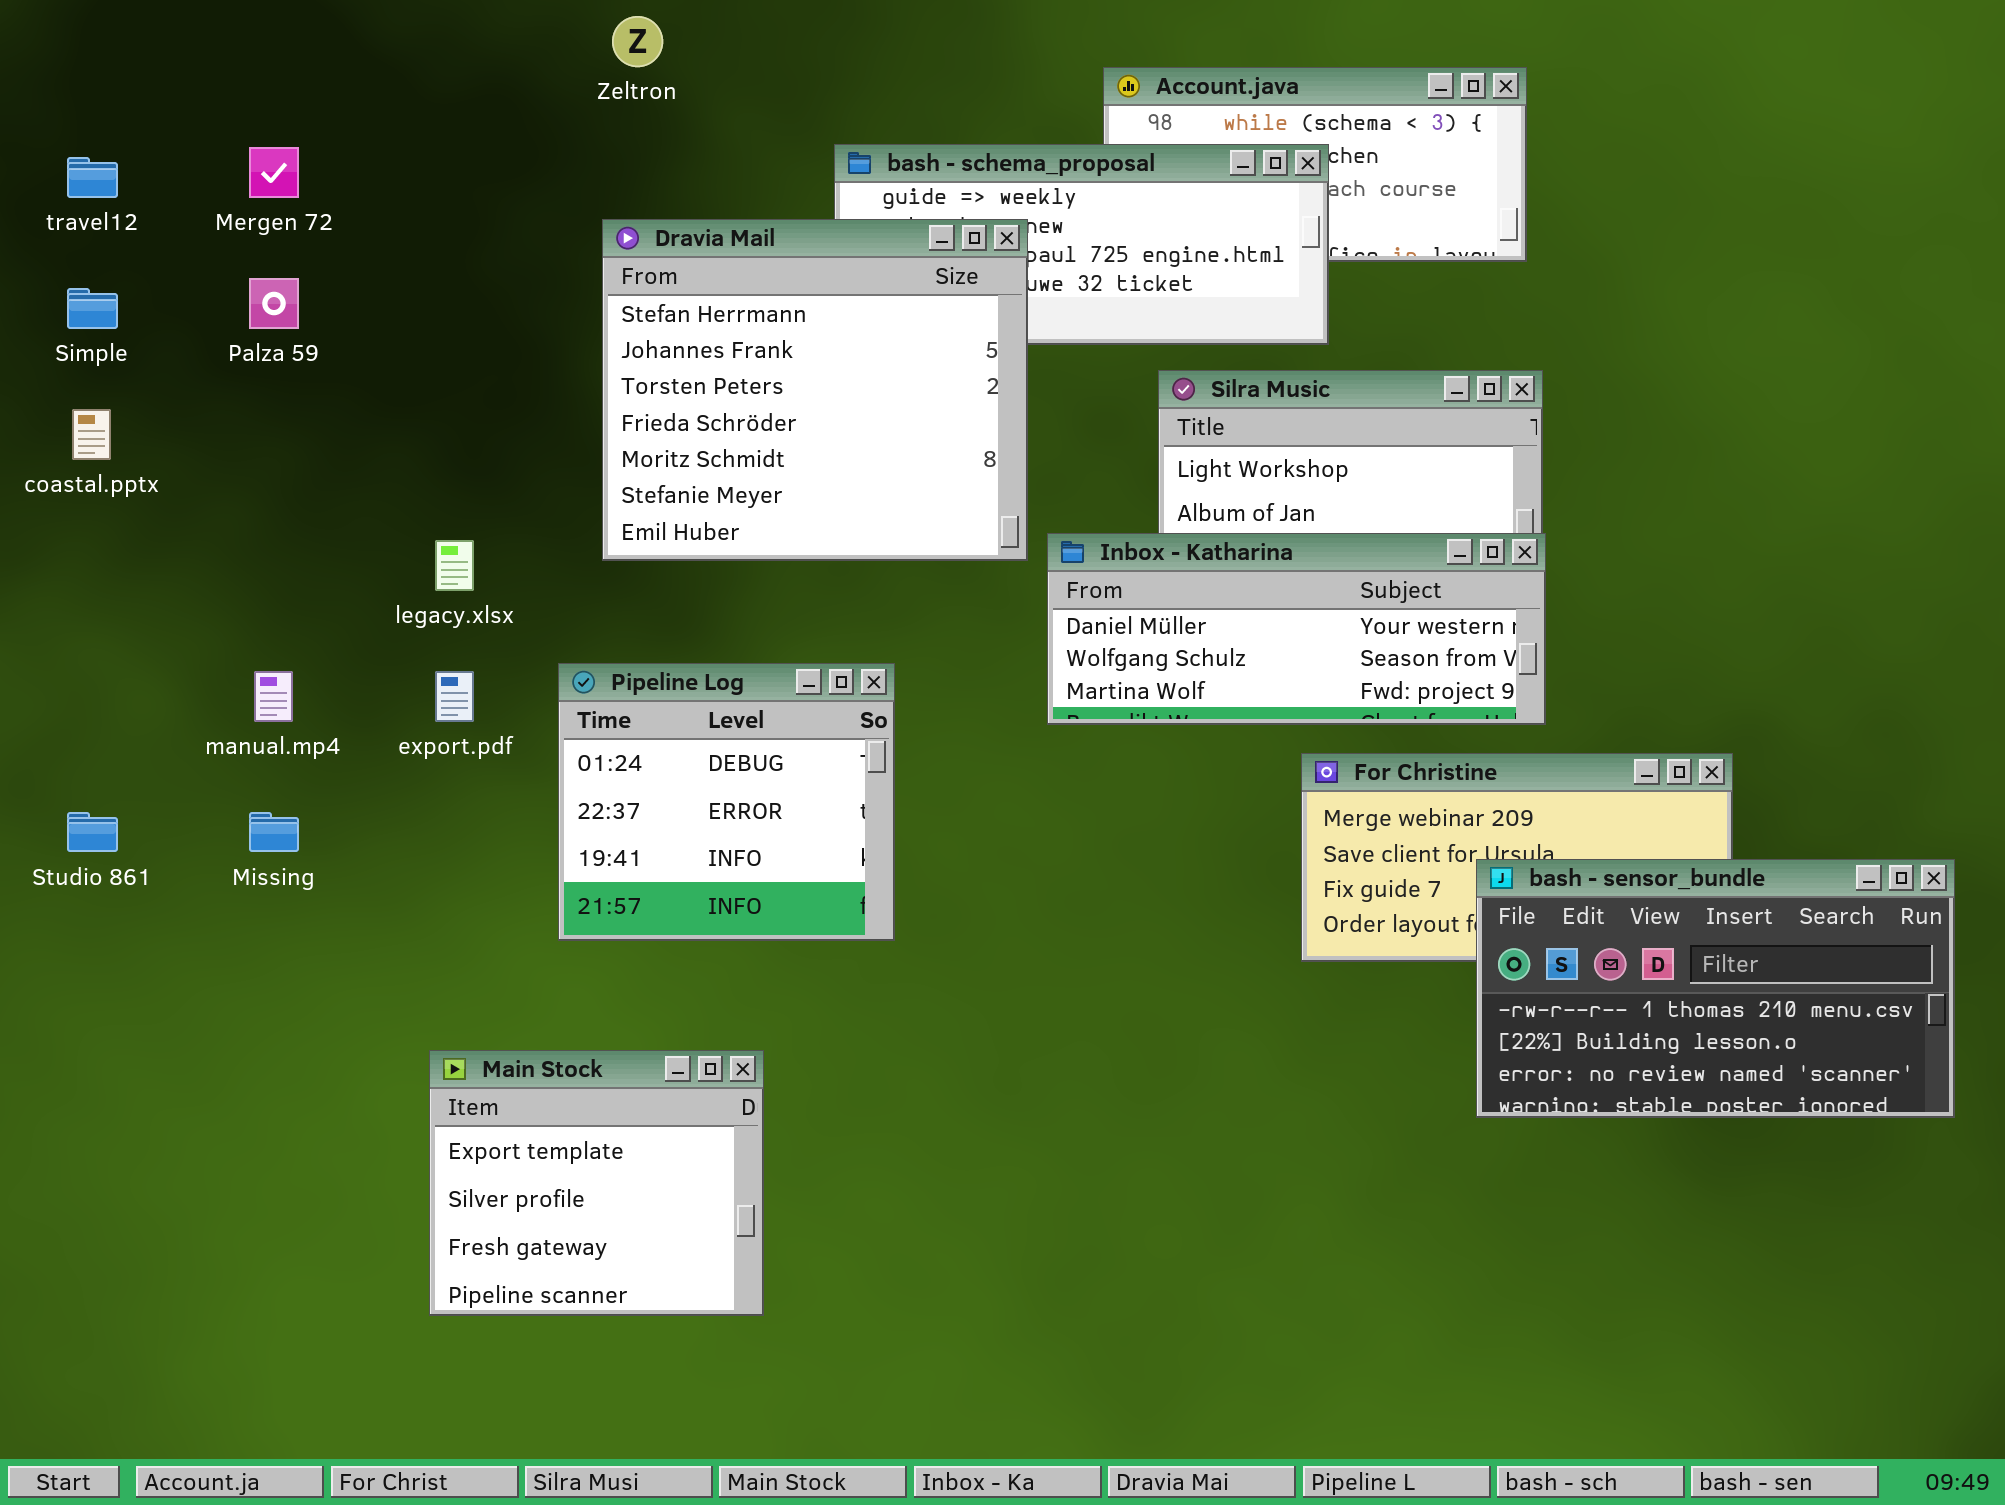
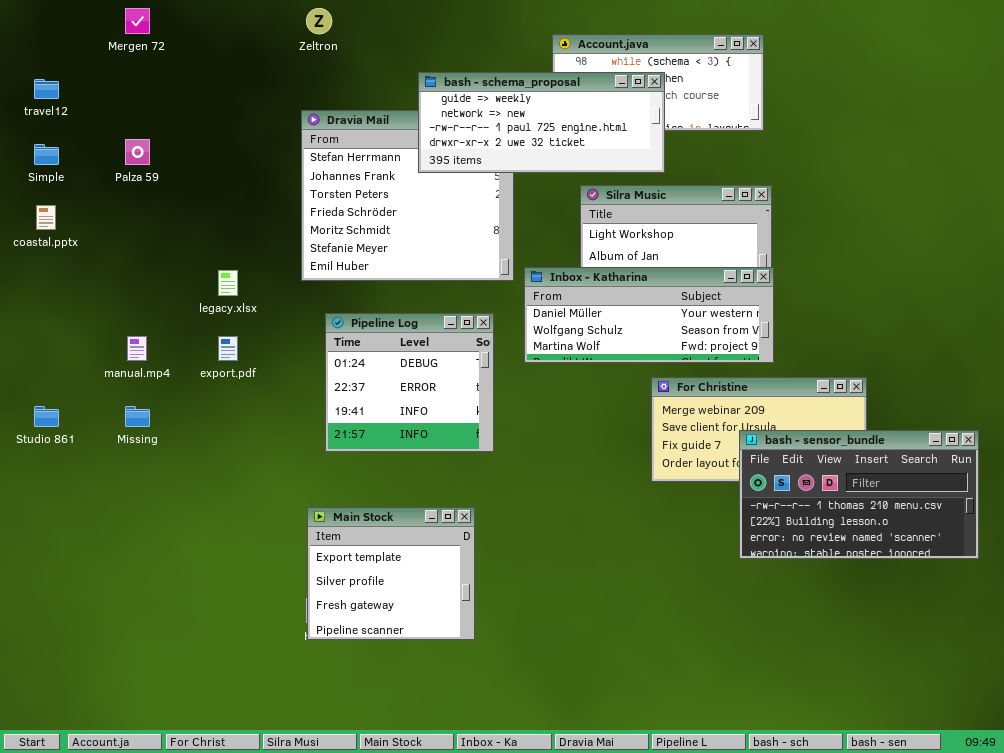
bash - schema_proposal: [834,144,1329,345] -> [418,72,665,173], raised
Mergen 72: [249,147,299,198] -> [125,8,150,34], moved
Pipeline Log: [558,663,895,941] -> [325,313,494,452], moved
Main Stock: [429,1050,764,1316] -> [307,507,475,640], moved

